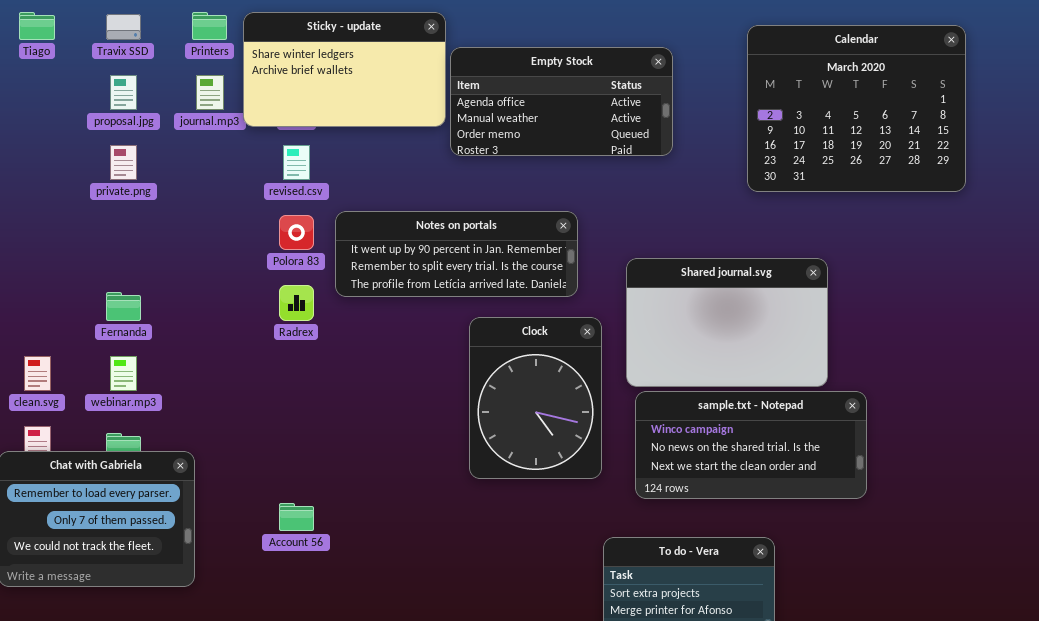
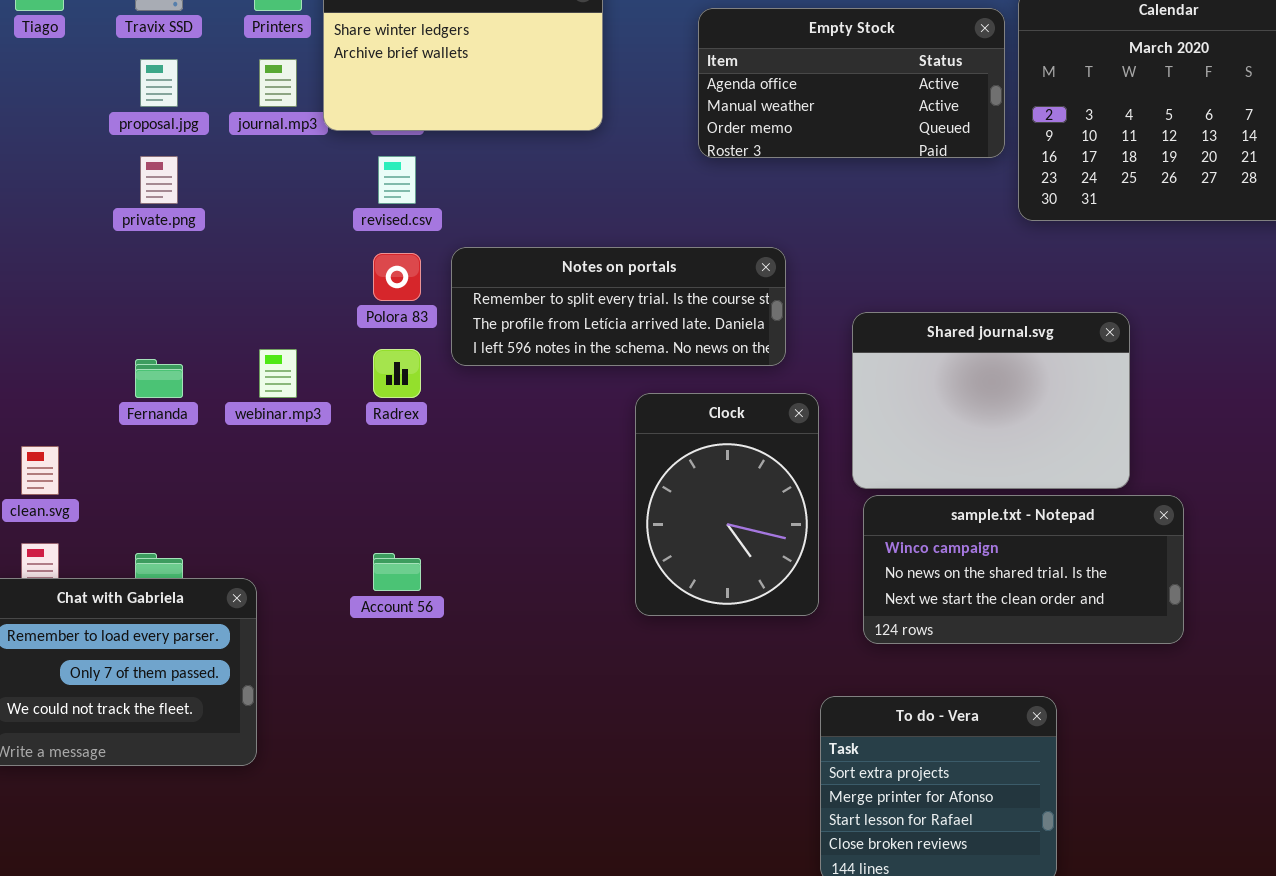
Empty Stock: [450,47,673,156] -> [698,8,1005,158], moved
Notes on portals: [335,211,578,297] -> [451,247,786,366], scrolled down 1 row
webinar.mp3: [110,356,137,391] -> [259,349,297,398], moved
Account 56: [279,503,314,531] -> [373,553,421,591], moved

